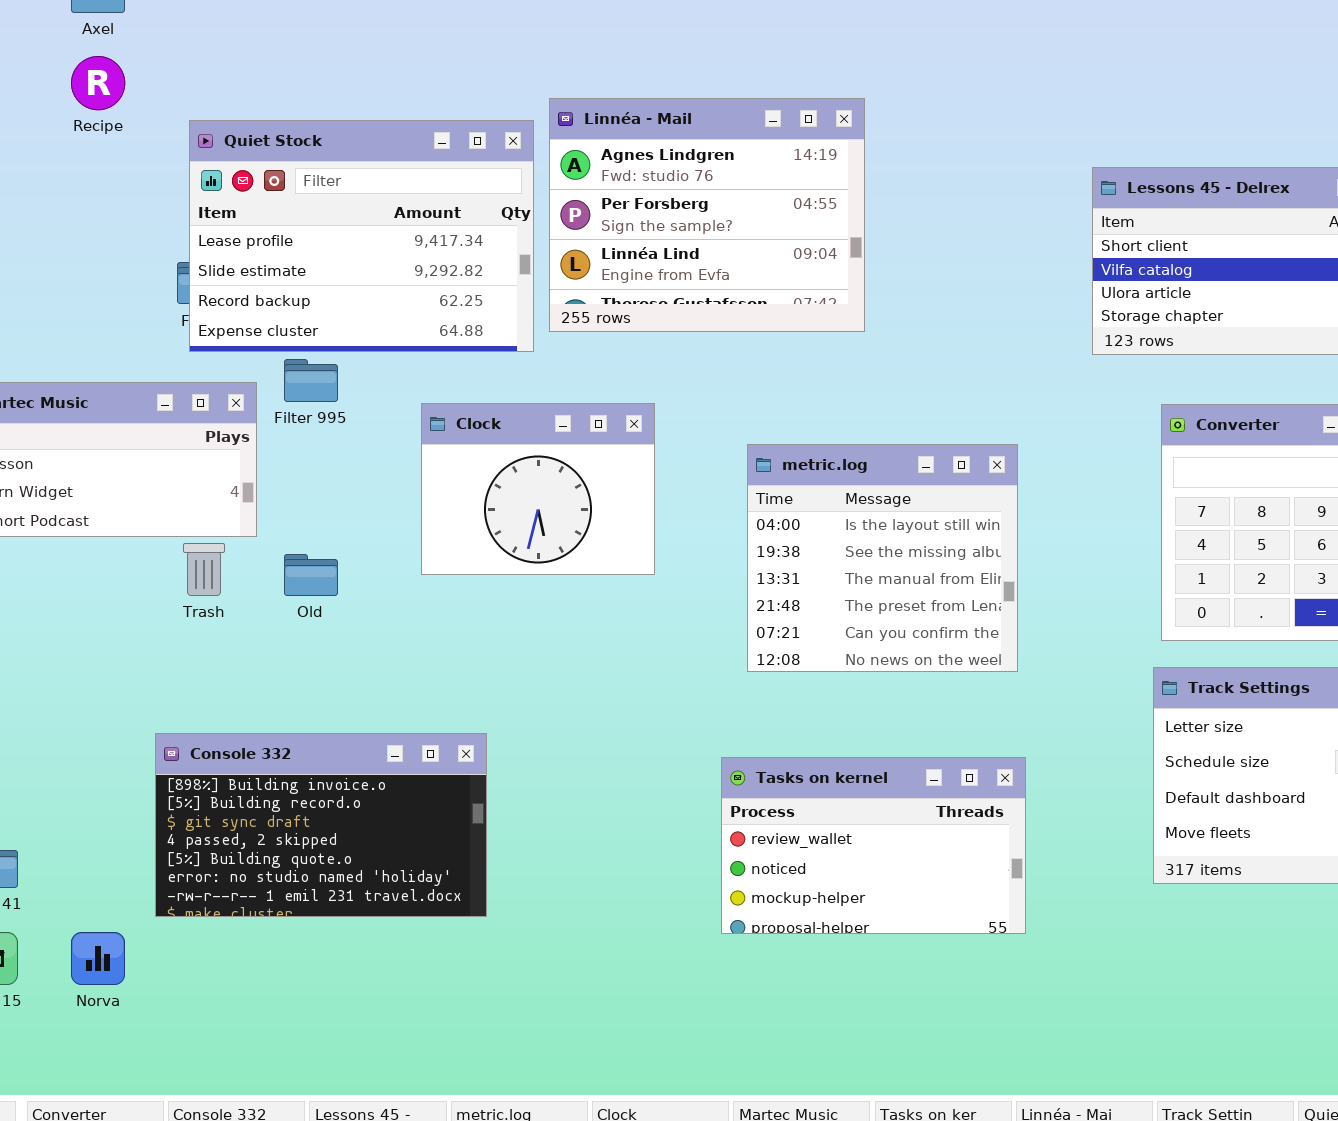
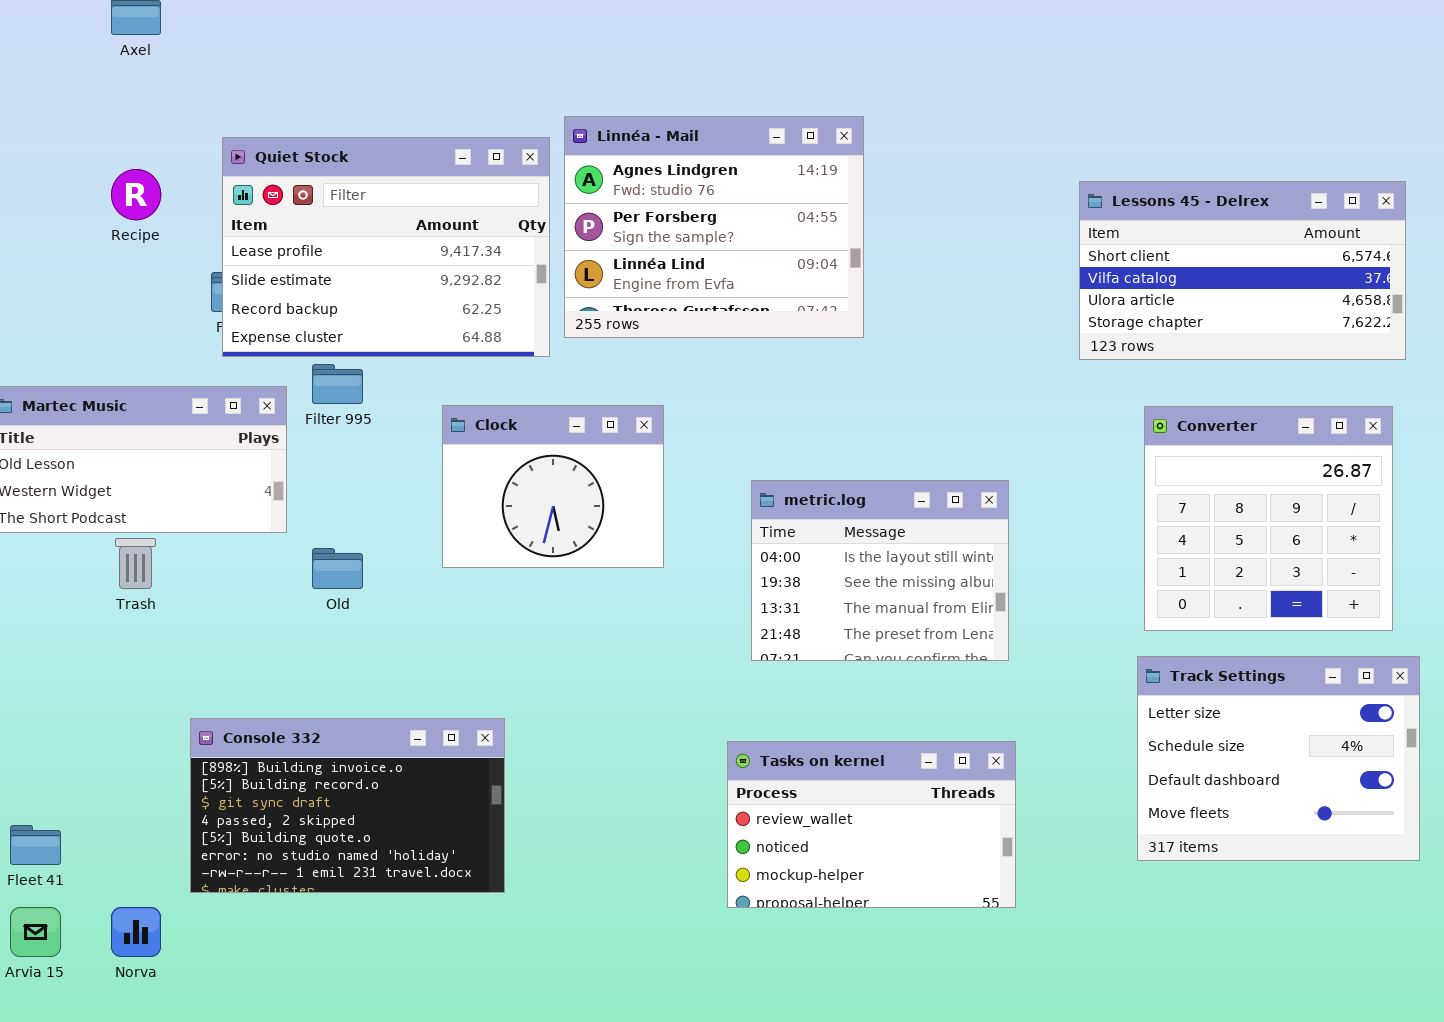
Recipe: [71,56,125,110] -> [111,169,161,220], moved
metric.log: [747,444,1018,672] -> [751,480,1009,661], resized
Trash: [183,543,225,596] -> [115,538,156,589], moved

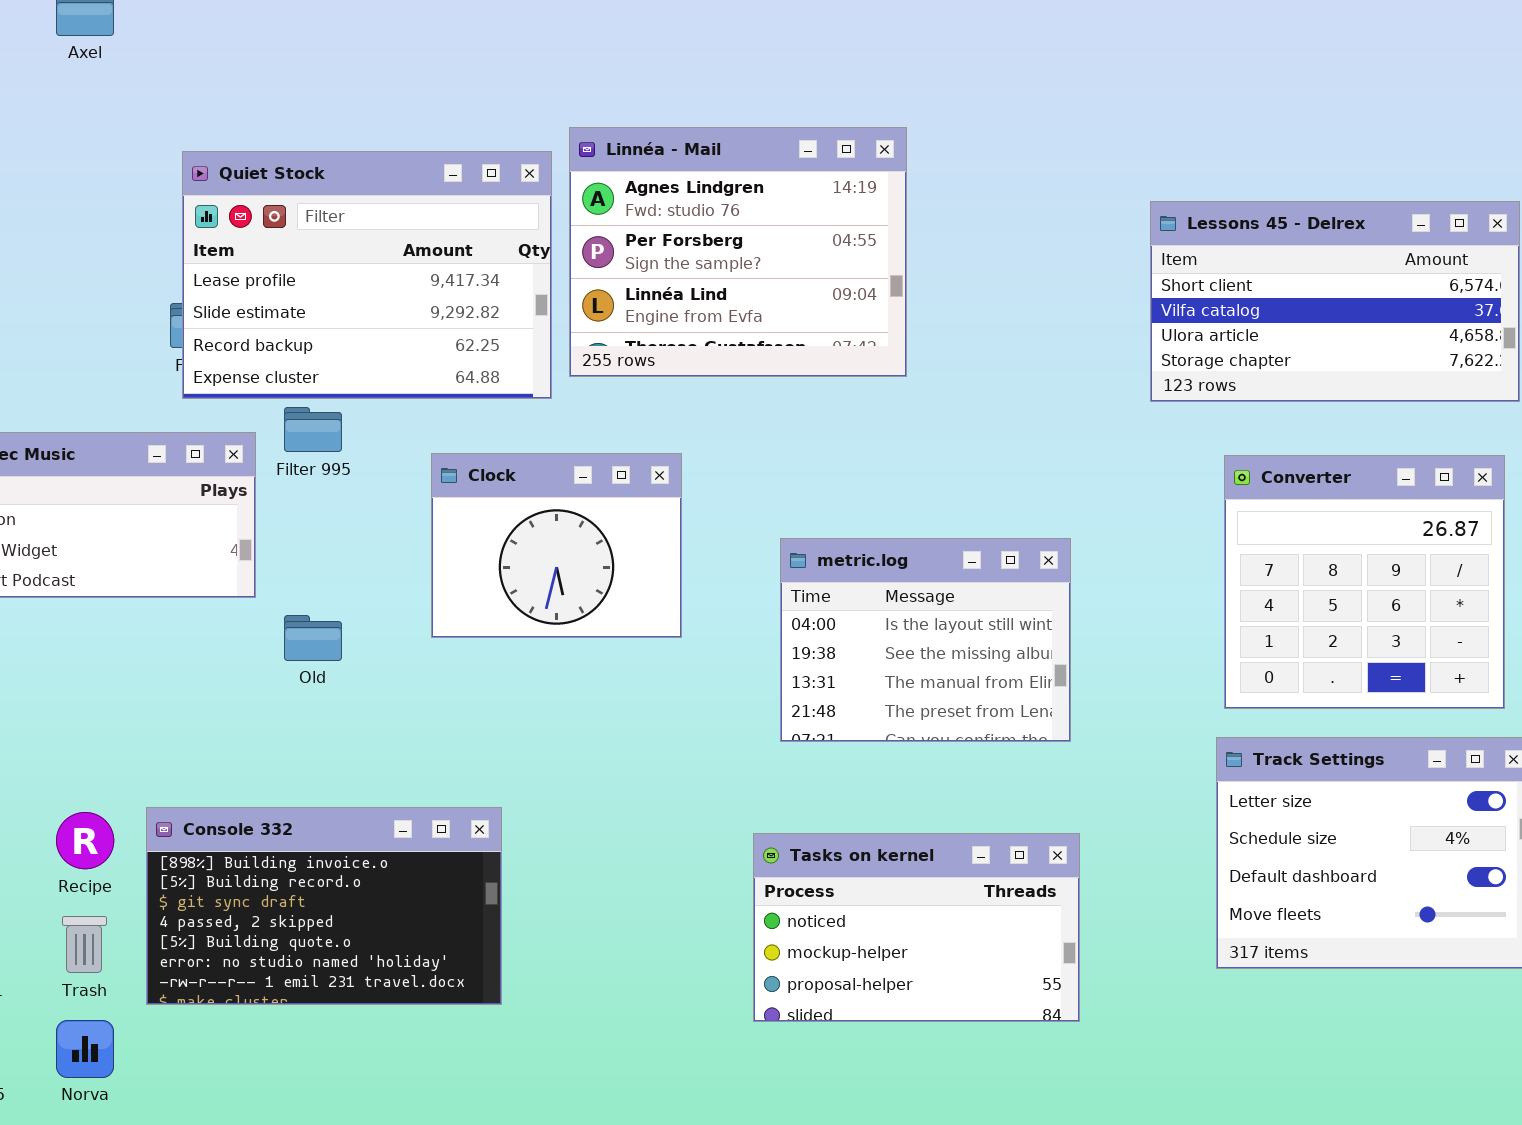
Recipe: [111,169,161,220] -> [56,812,114,869], moved
Trash: [115,538,156,589] -> [62,916,107,973], moved
Tasks on kernel: [727,741,1016,908] -> [753,833,1080,1022], scrolled down 1 row

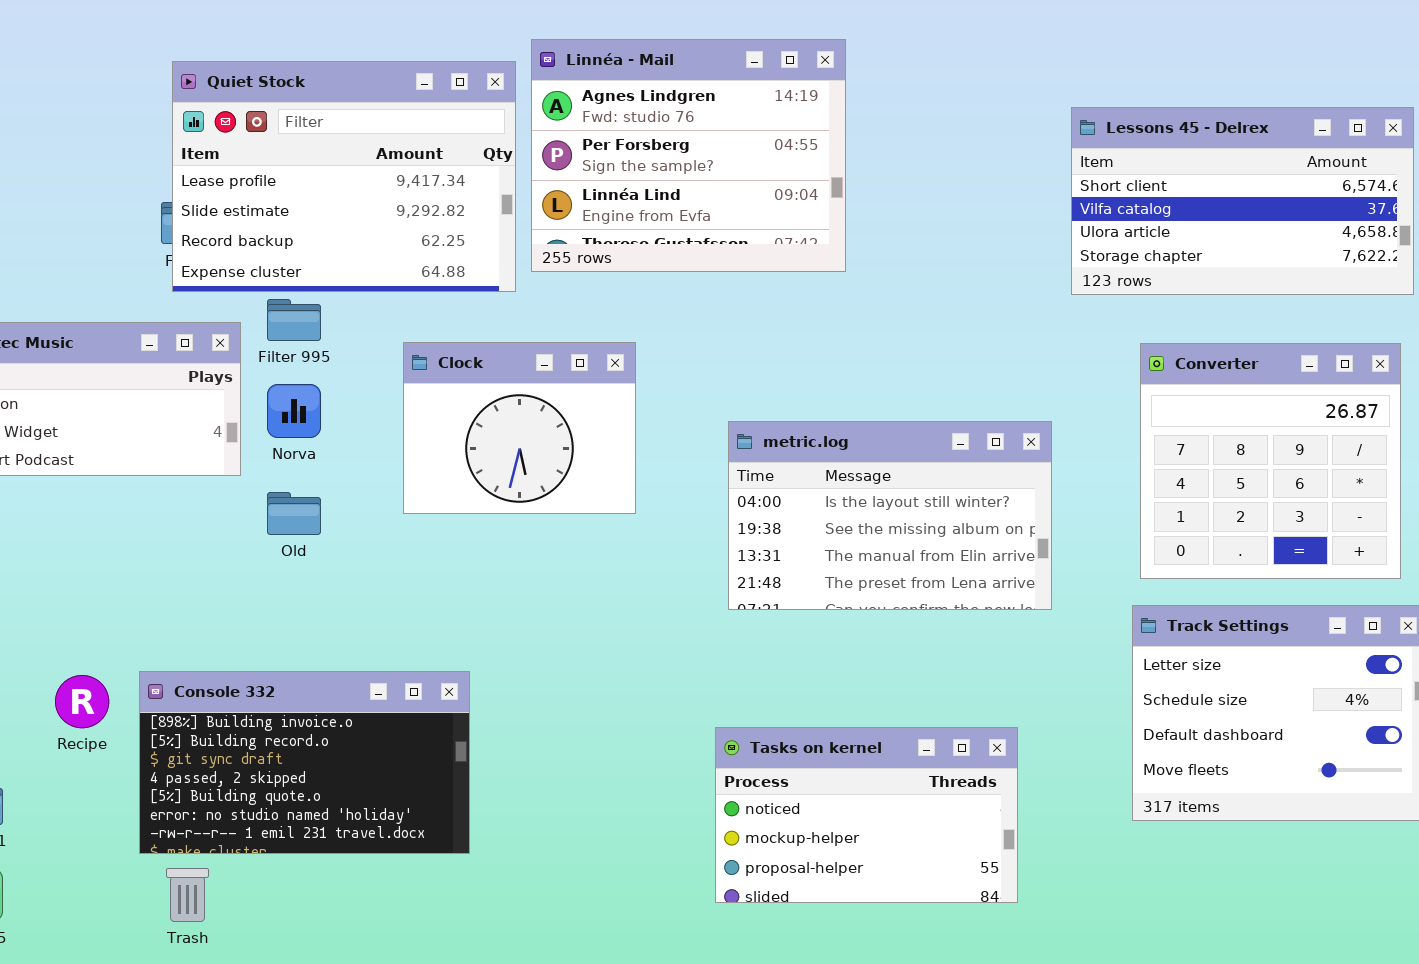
metric.log: [780,538,1071,742] -> [728,421,1052,610], resized
Tasks on kernel: [753,833,1080,1022] -> [715,727,1018,903], moved
Trash: [62,916,107,973] -> [166,868,209,922], moved
Norva: [56,1020,114,1078] -> [267,384,321,438], moved

